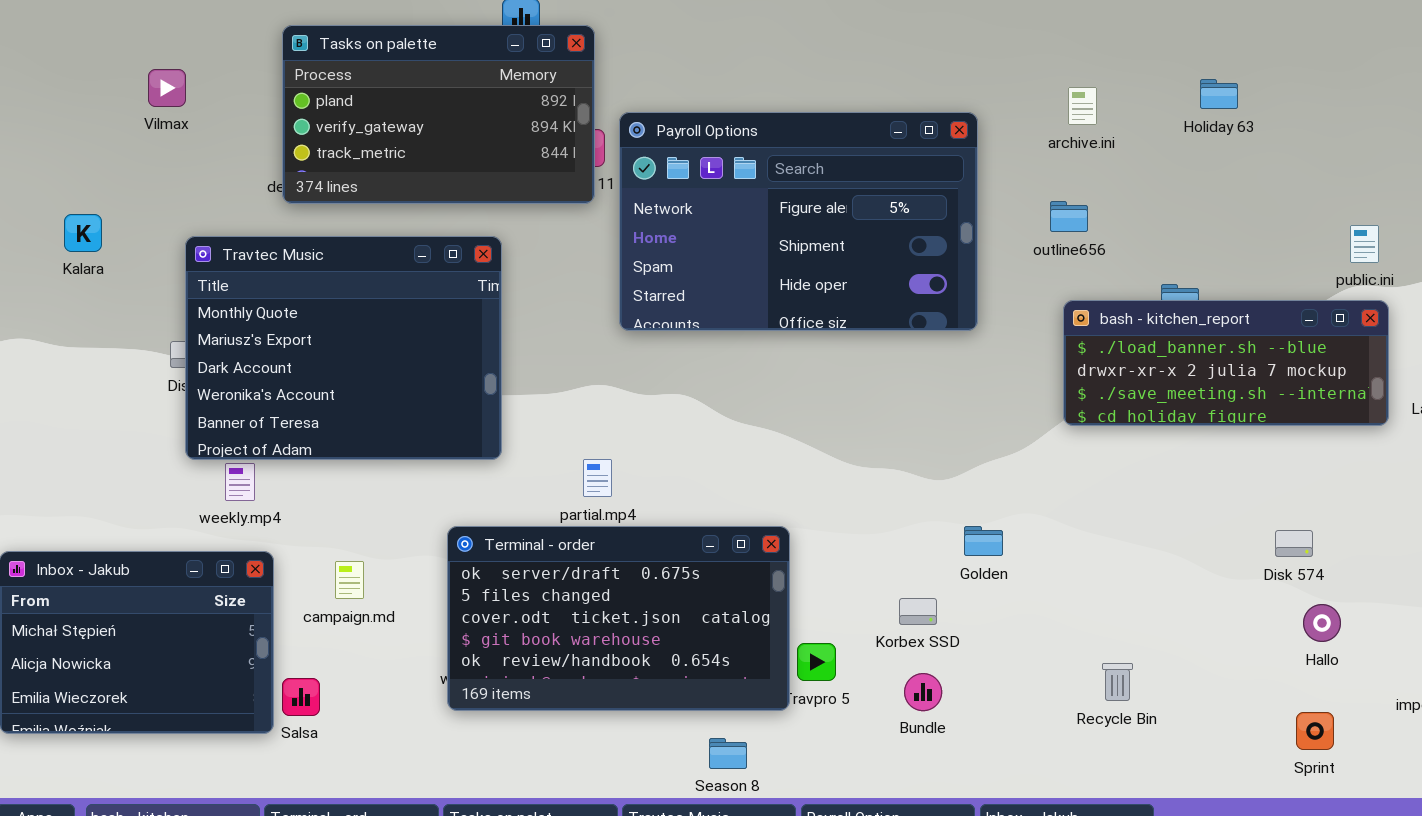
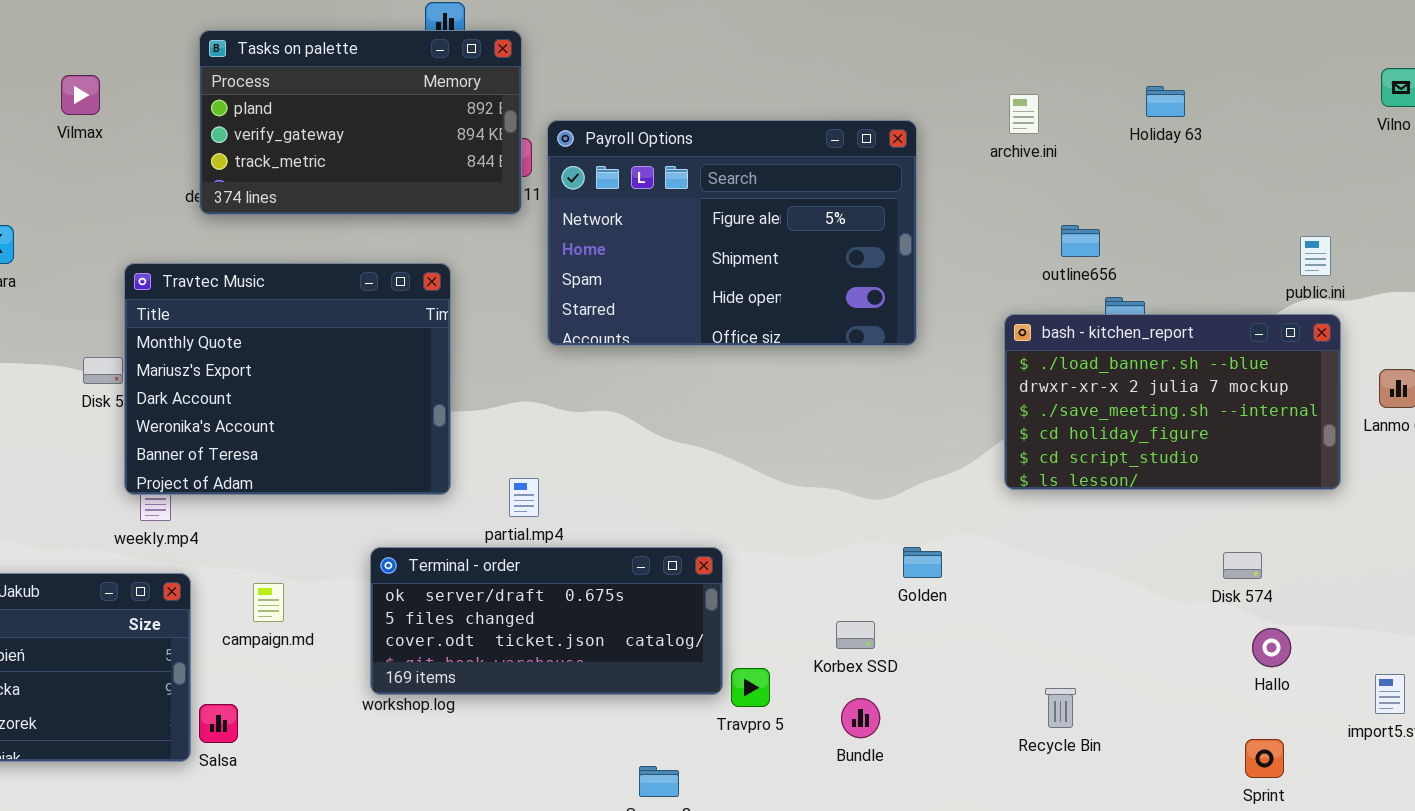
outline656: [1050,201,1088,232] -> [1061,225,1100,257], moved
Travtec Music: [185,236,502,460] -> [124,263,451,495], moved
bash - kitchen_report: [1063,300,1389,426] -> [1004,314,1341,490], resized
Terminal - order: [447,526,790,711] -> [370,547,723,695], resized

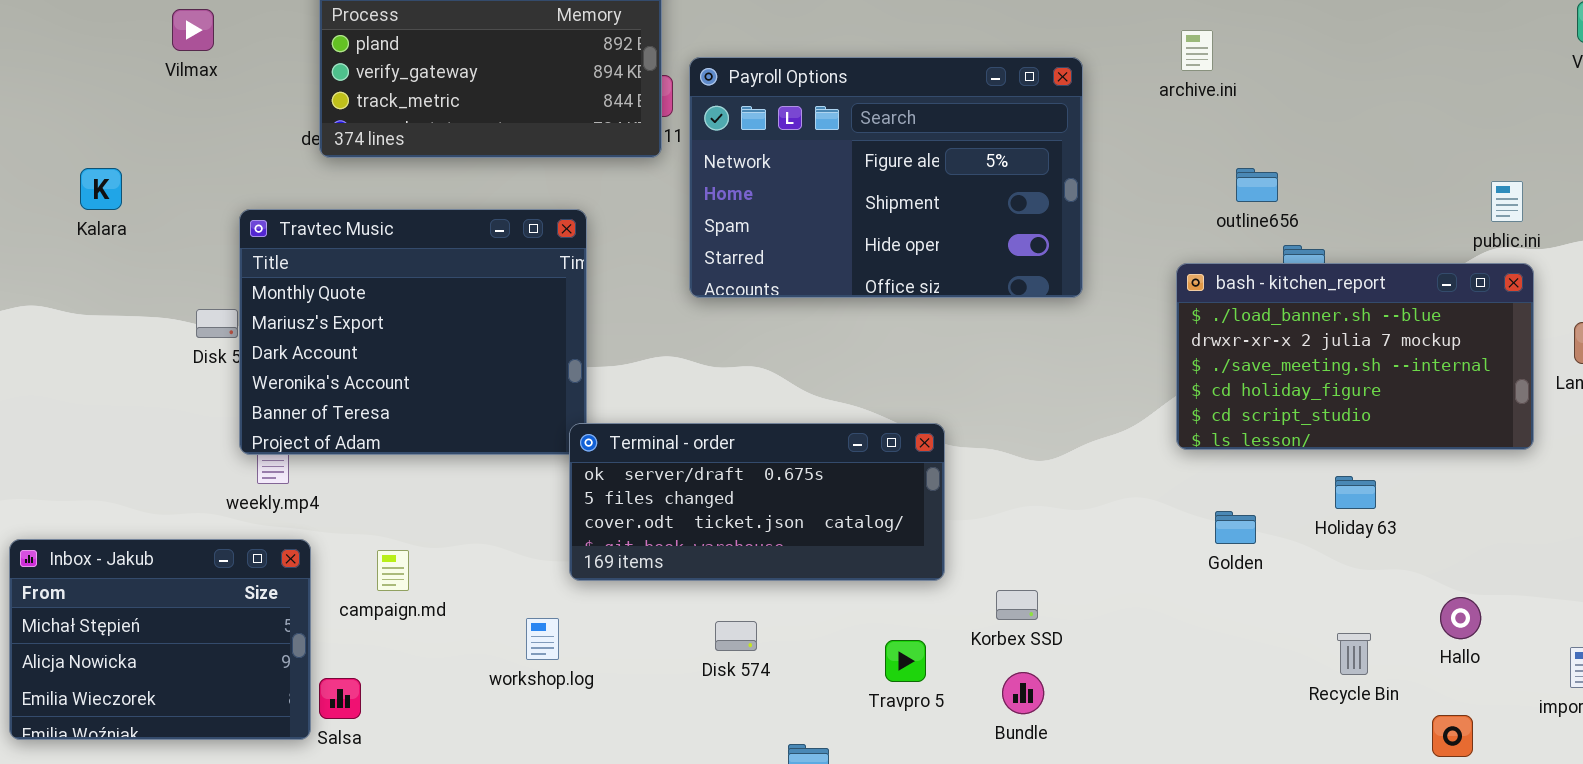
Holiday 63: [1146,86,1185,117] -> [1335,476,1376,509], moved
Terminal - order: [370,547,723,695] -> [569,423,945,581], moved
Golden: [903,547,942,578] -> [1215,511,1256,544], moved
Disk 574: [1223,552,1262,579] -> [715,621,757,651], moved
Recycle Bin: [1045,688,1076,728] -> [1337,633,1371,675], moved

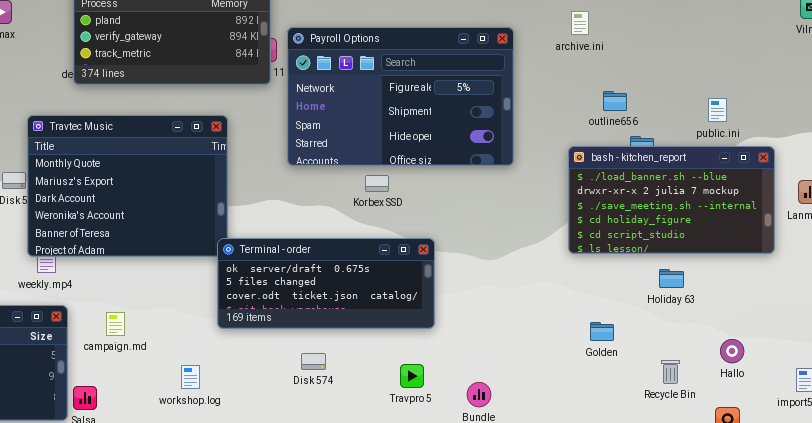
public.ini: [1491,181,1523,222] -> [708,98,727,122], moved
Golden: [1215,511,1256,544] -> [590,322,614,341], moved
Korbex SSD: [996,590,1038,620] -> [365,175,389,192], moved
workshop.log: [526,618,559,660] -> [181,365,200,389], moved

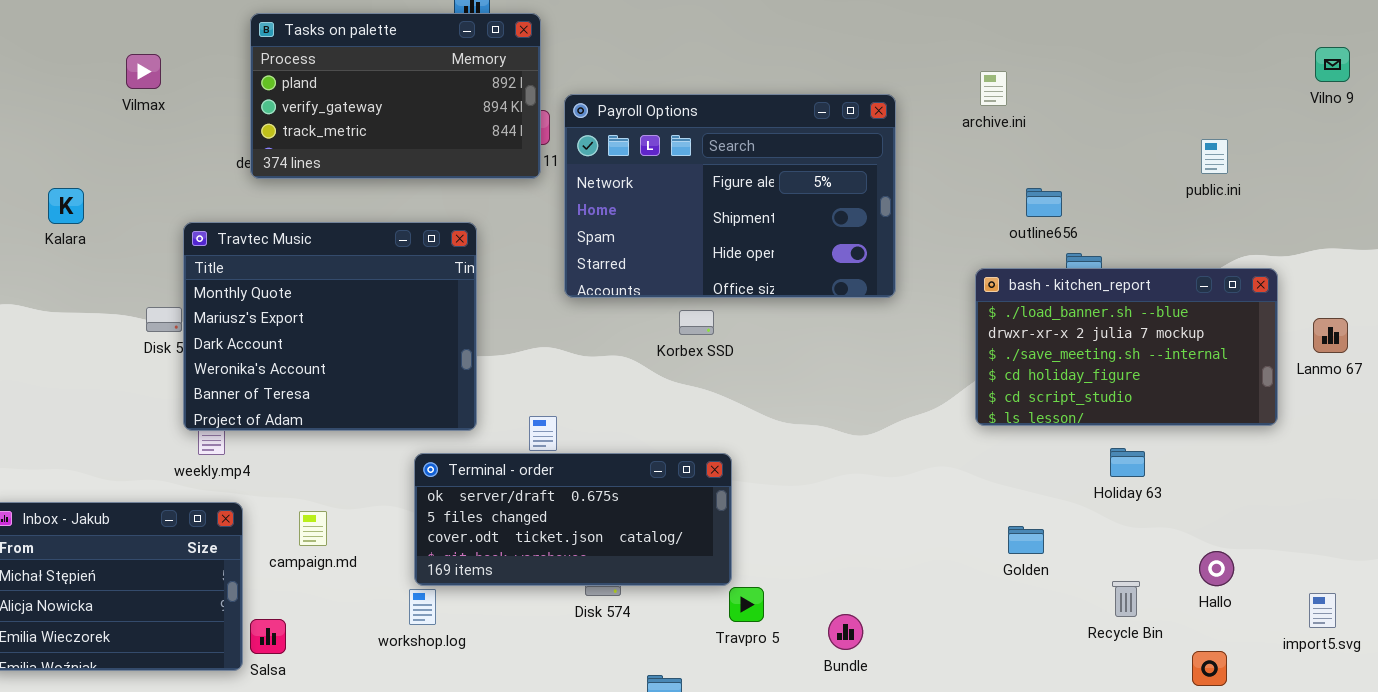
public.ini: [708,98,727,122] -> [1201,139,1228,174], moved
Terminal - order: [217,238,435,329] -> [414,453,732,586], moved

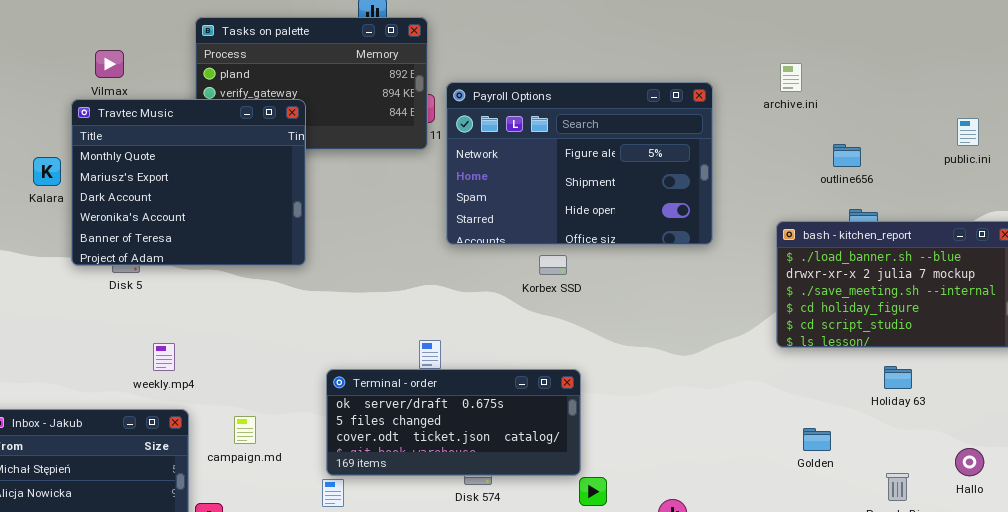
outline656: [1026,188,1062,217] -> [833,144,861,167], moved
Travtec Music: [183,222,477,431] -> [71,99,306,266], moved

